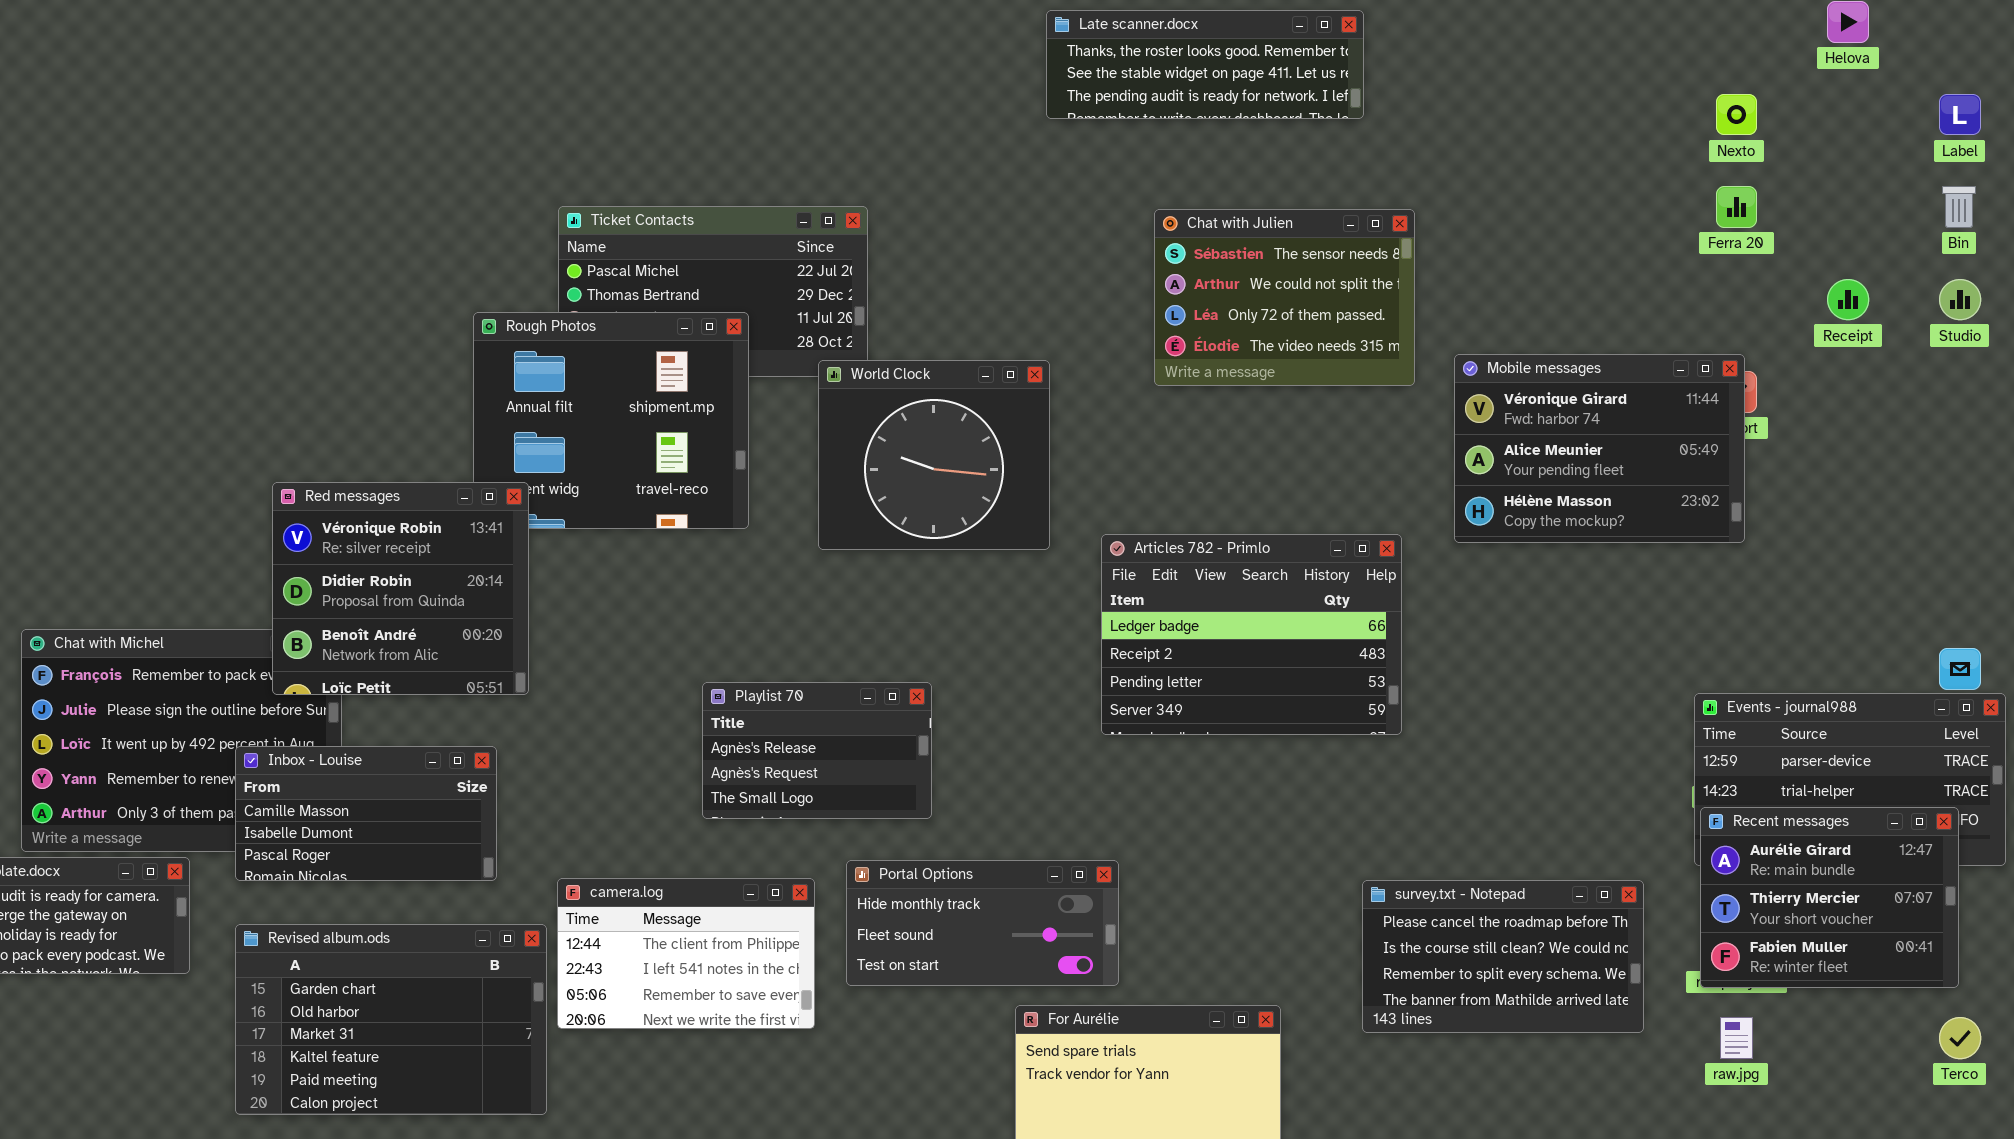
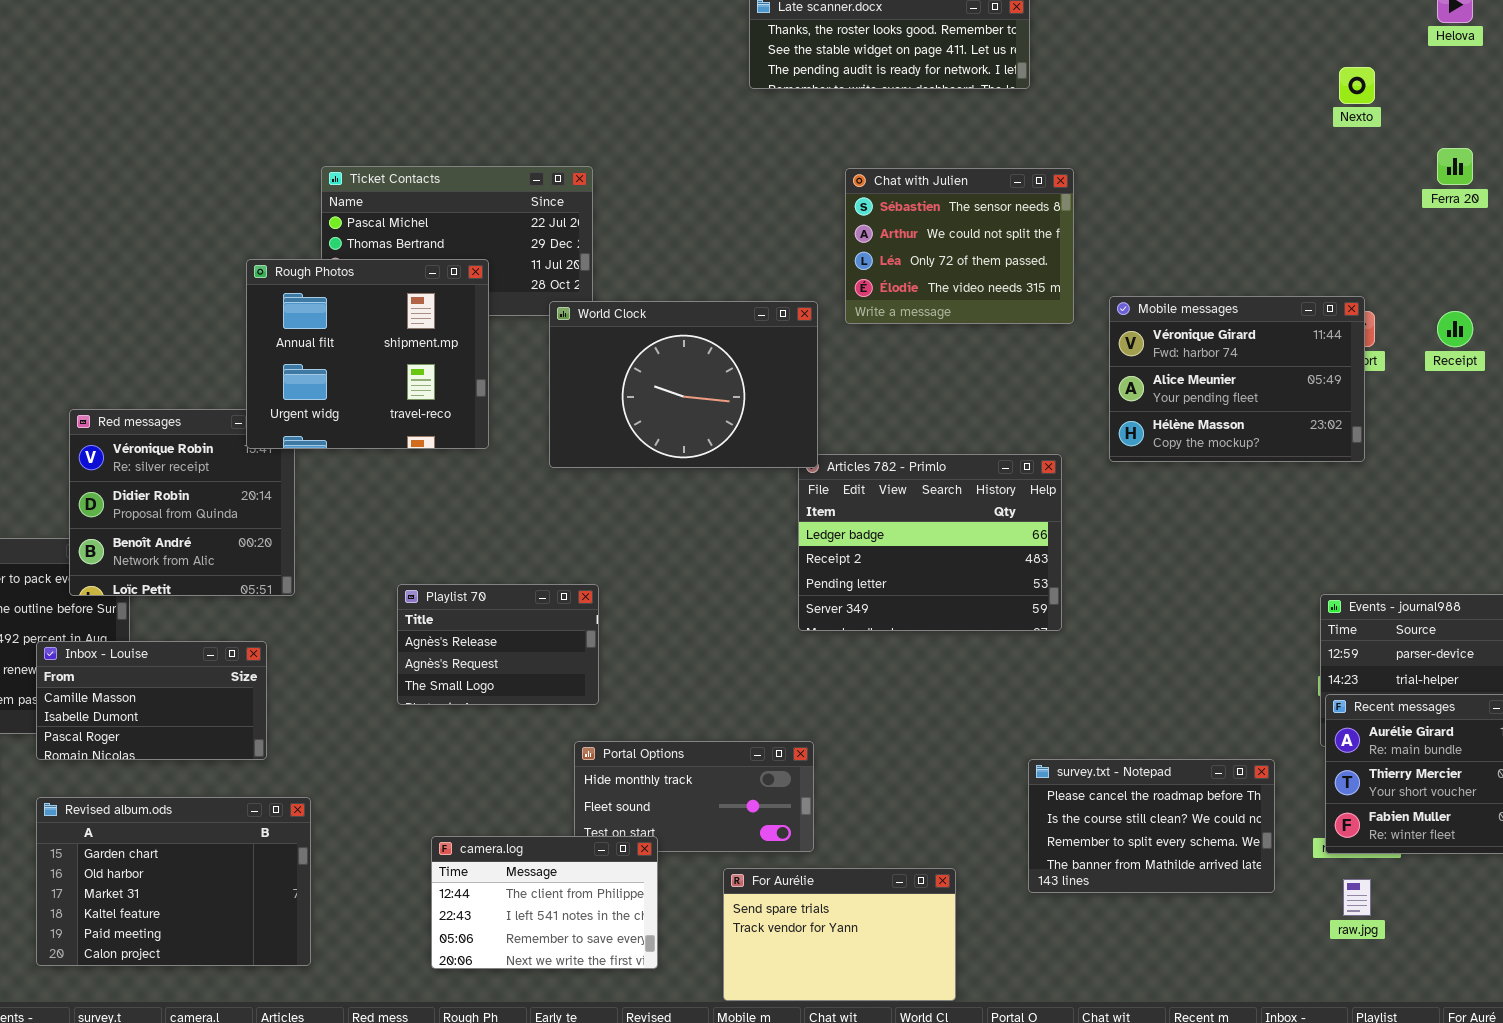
Ferra 20: [1716,186,1757,228] -> [1437,148,1473,185], moved
Receipt: [1827,279,1869,320] -> [1437,311,1473,347], moved
Rough Photos: [473,312,749,529] -> [246,259,489,449], raised
World Clock: [818,360,1050,550] -> [549,301,818,468], resized
Playlist 70: [702,682,932,819] -> [397,584,599,705], moved
camera.log: [557,878,815,1029] -> [431,836,658,969], moved

